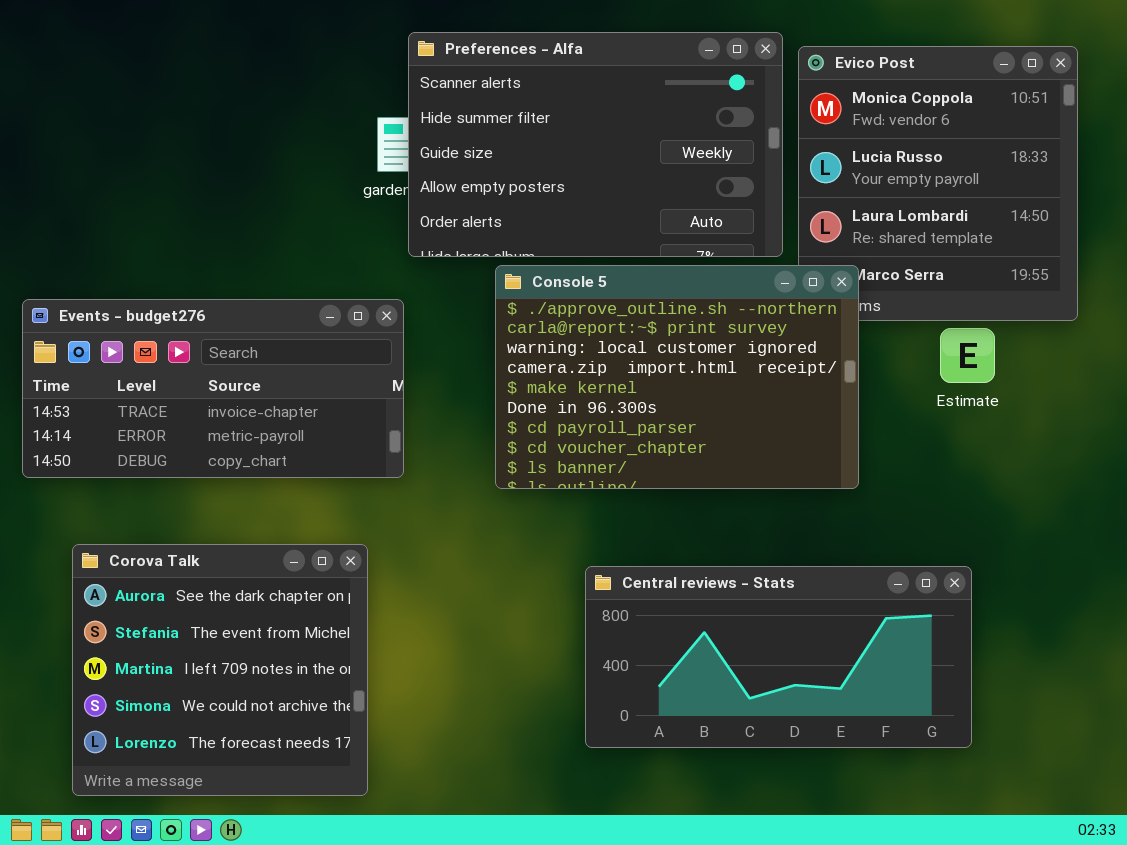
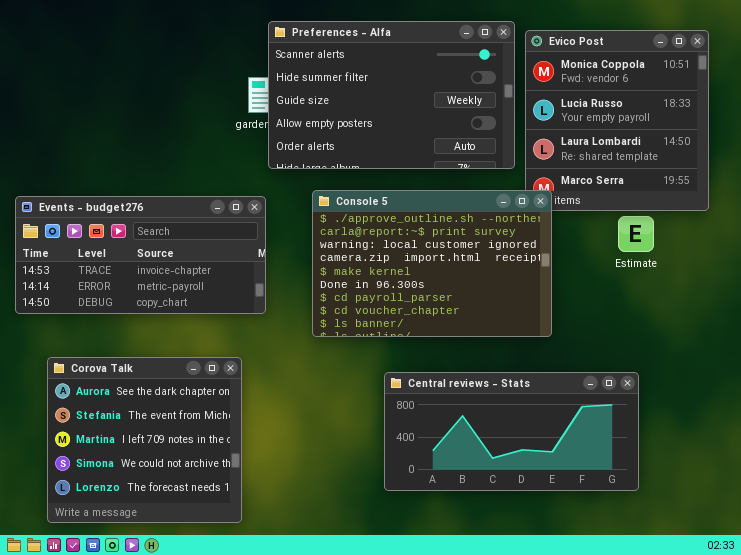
Console 5: [495,265,859,489] -> [312,190,552,337], moved

